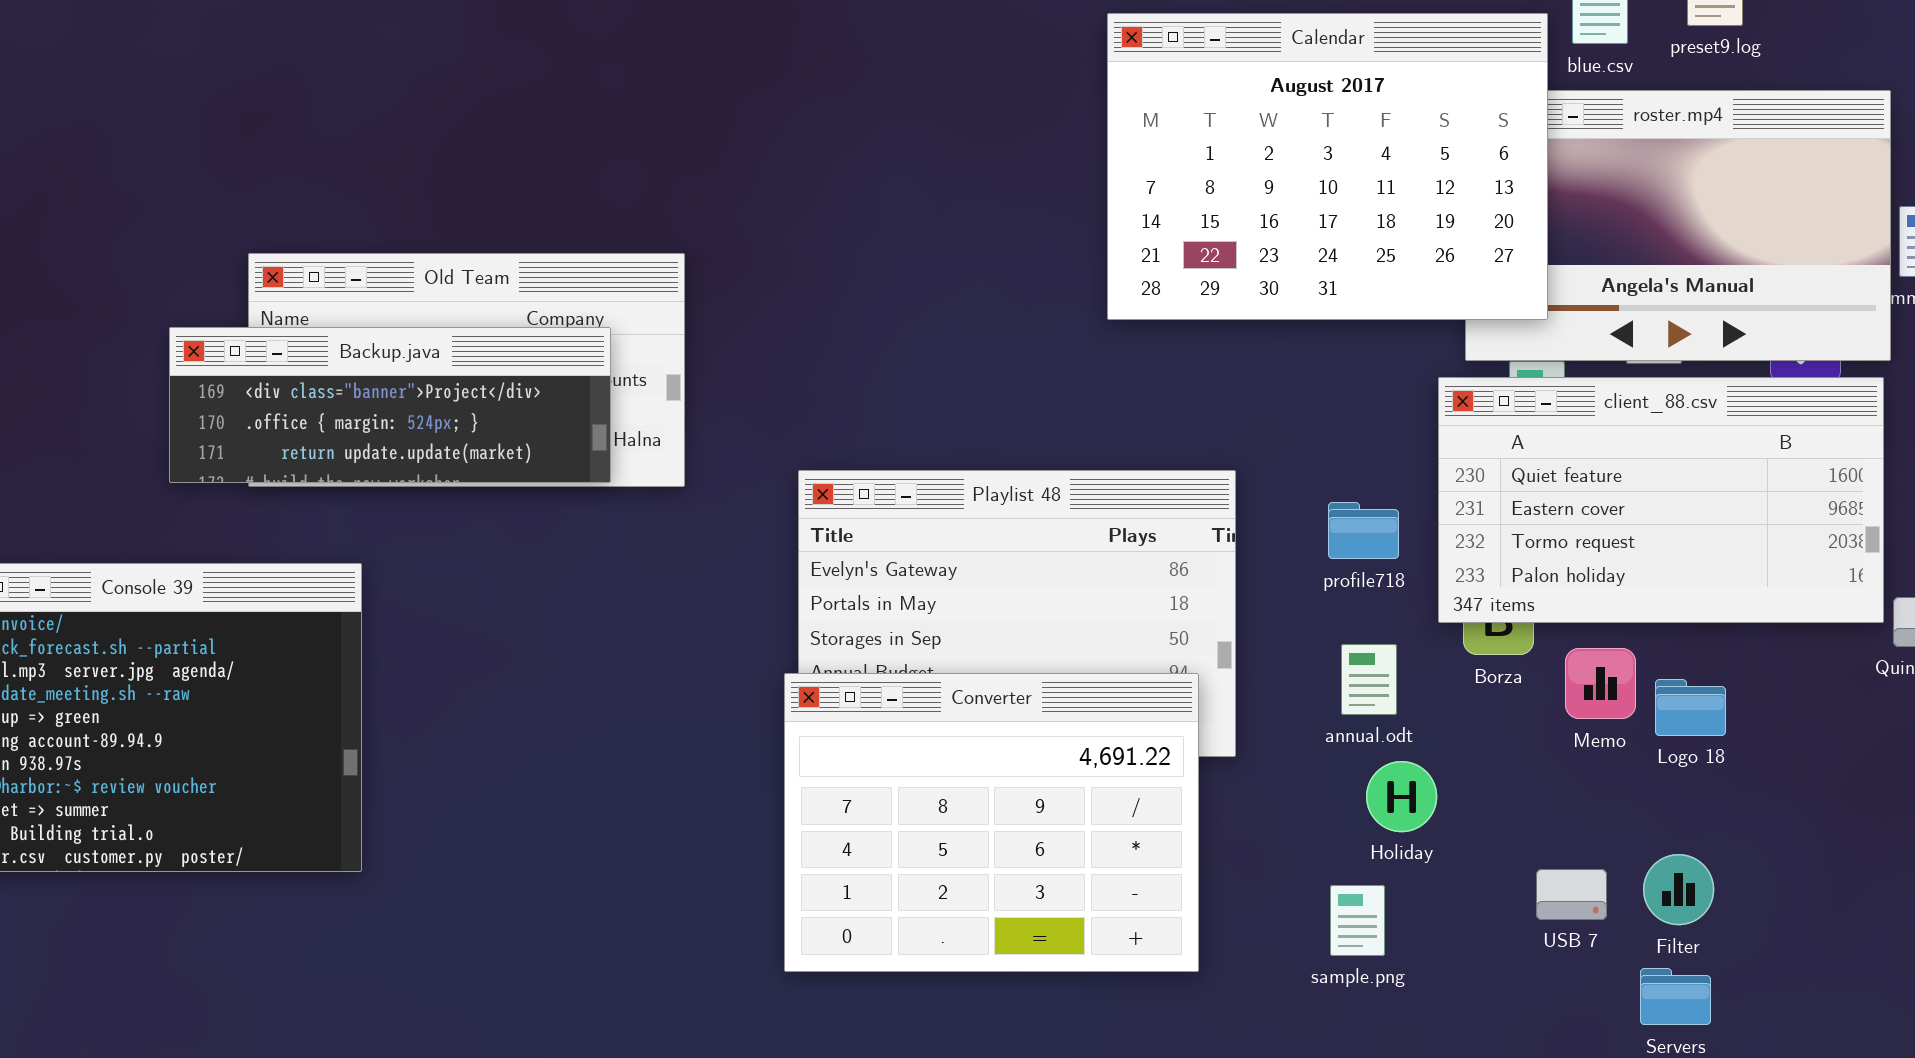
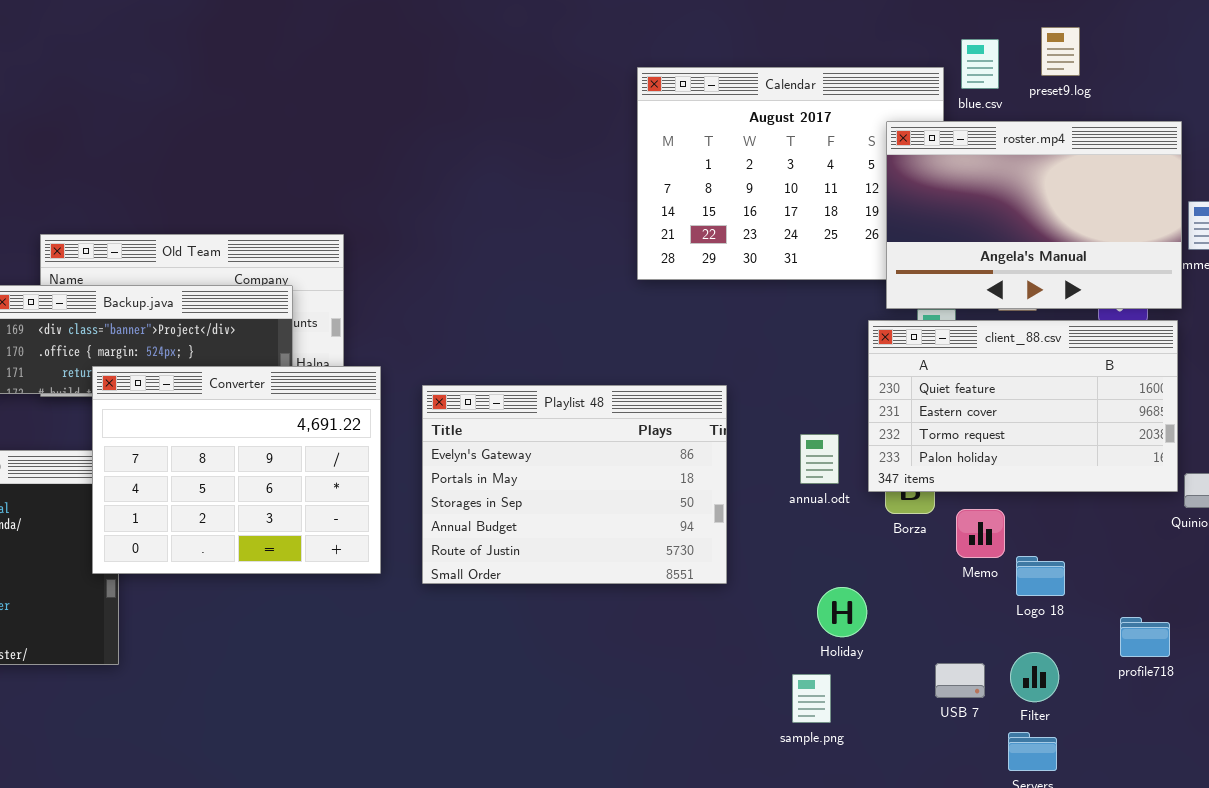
roster.mp4: [1465,90,1891,361] -> [886,121,1182,309], raised
profile718: [1328,502,1399,559] -> [1120,617,1170,657], moved
annual.odt: [1341,644,1397,715] -> [800,434,839,484], moved
Converter: [784,673,1199,972] -> [92,366,381,574], moved
Logo 18: [1655,679,1726,736] -> [1016,556,1065,596], moved

